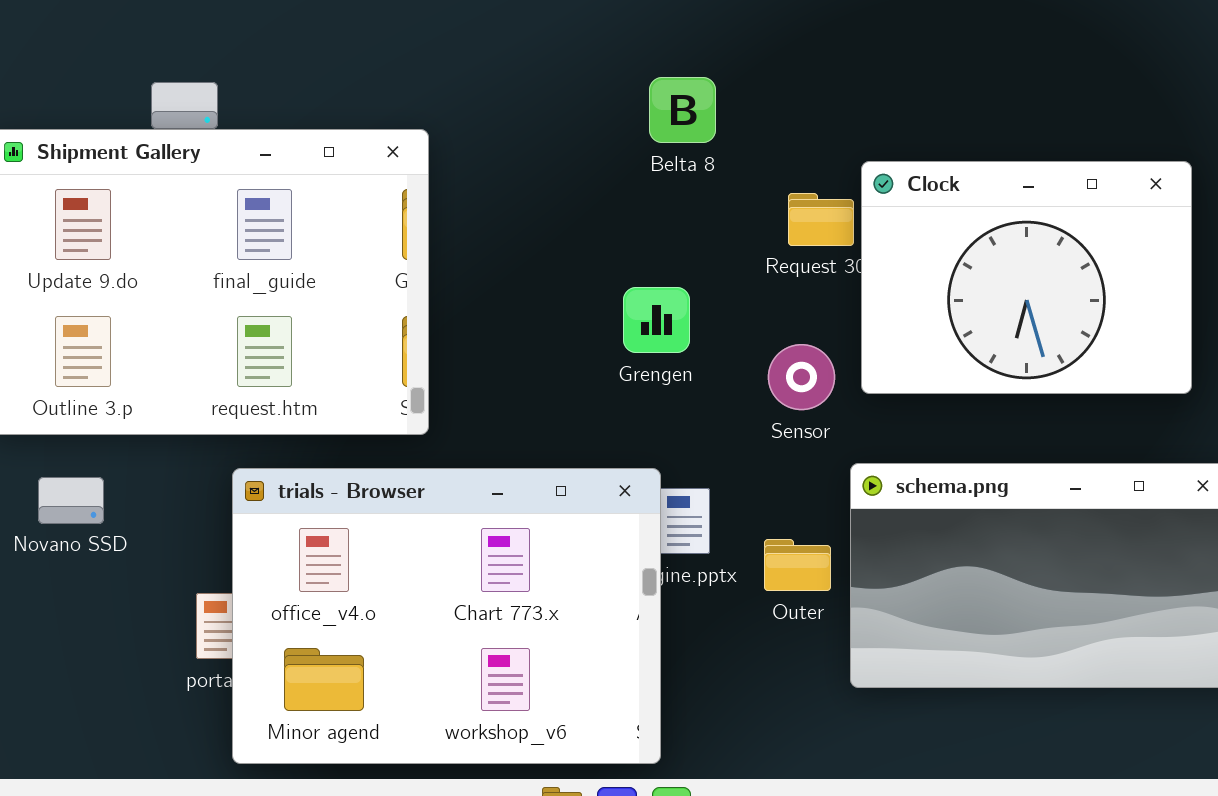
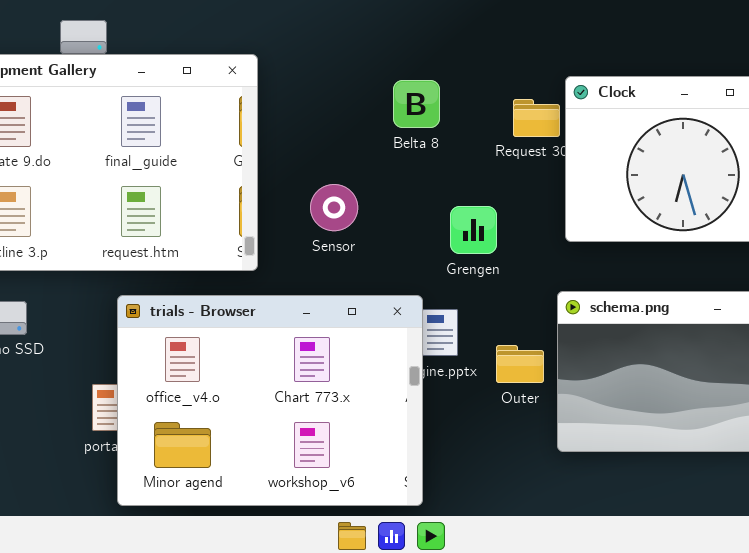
Belta 8: [649,77,716,143] -> [393,80,440,128], moved
Grengen: [623,287,690,353] -> [450,206,497,254], moved
Sensor: [768,344,835,410] -> [310,184,358,231], moved

